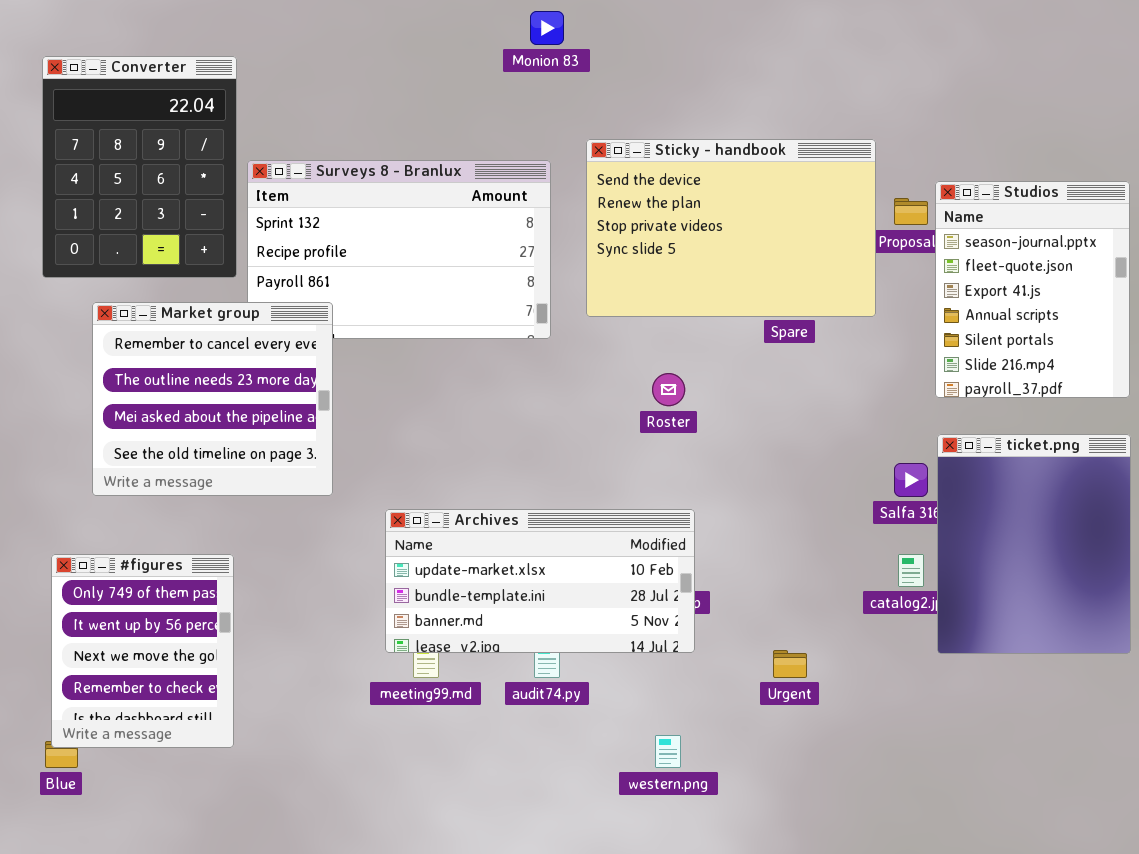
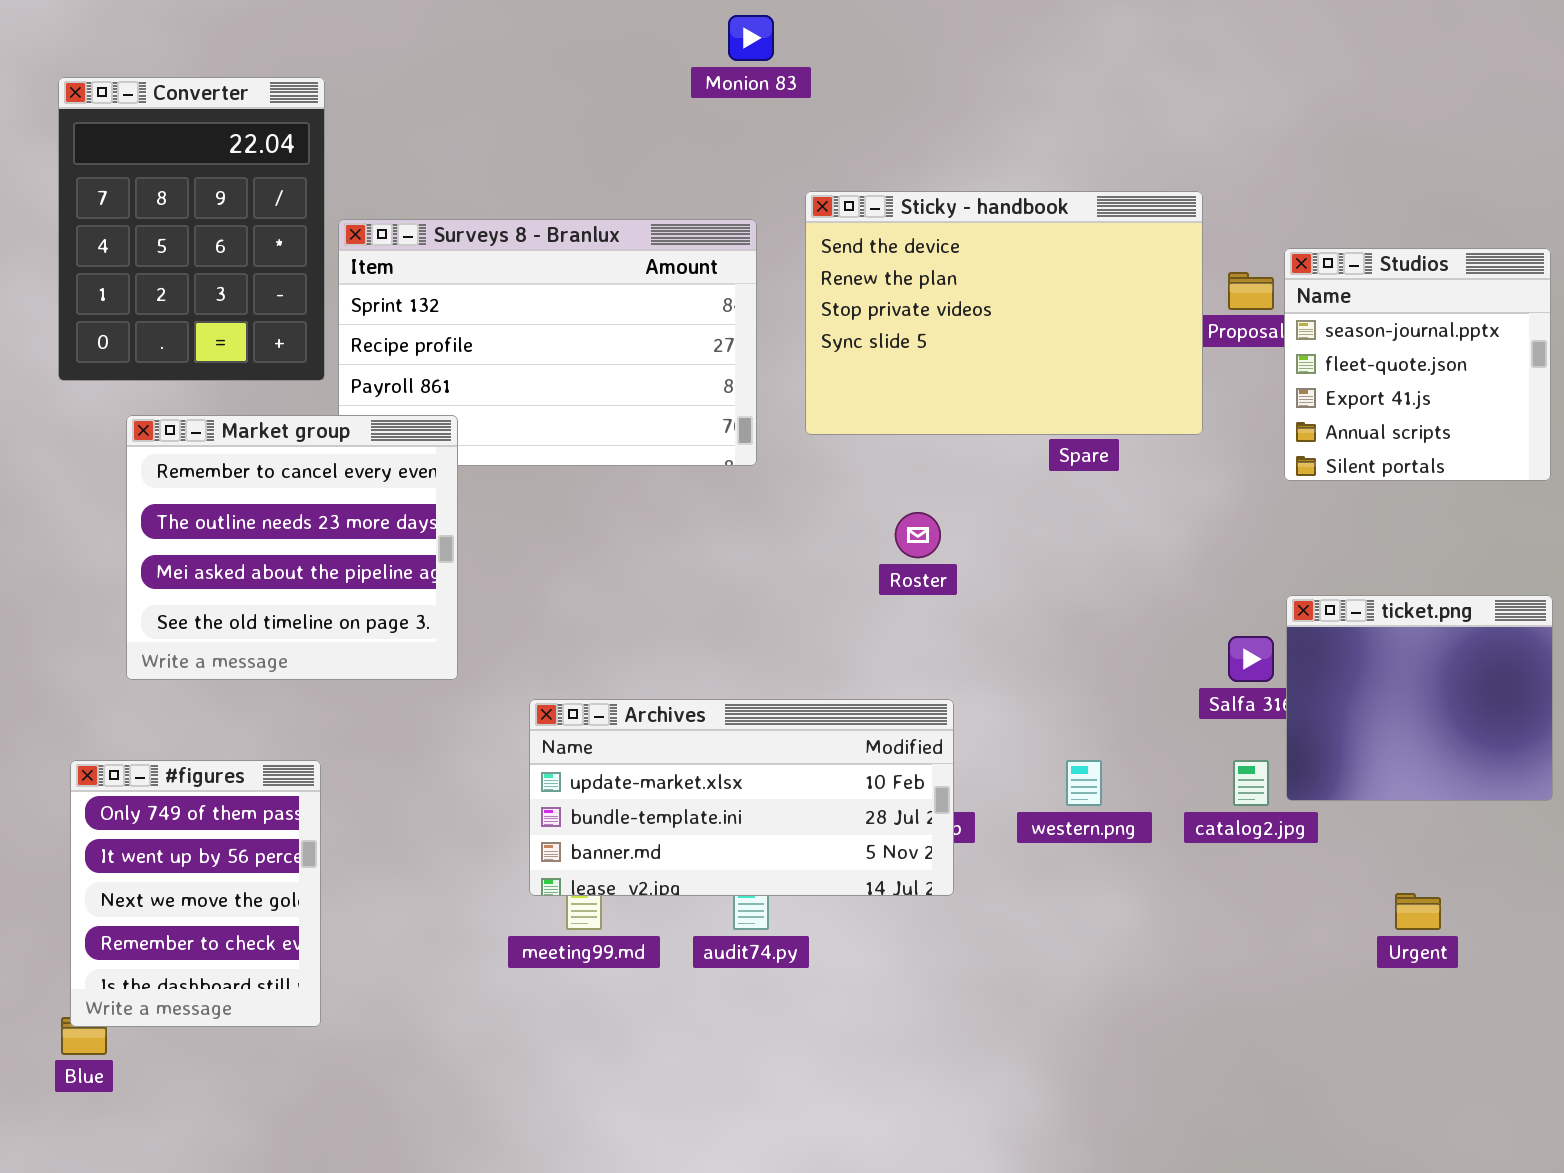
Studios: [935,181,1130,398] -> [1284,248,1551,481], resized
ticket.png: [937,434,1131,654] -> [1286,595,1553,801], resized
Urgent: [773,650,807,678] -> [1395,893,1441,930], moved
western.png: [655,735,681,768] -> [1066,760,1102,806], moved

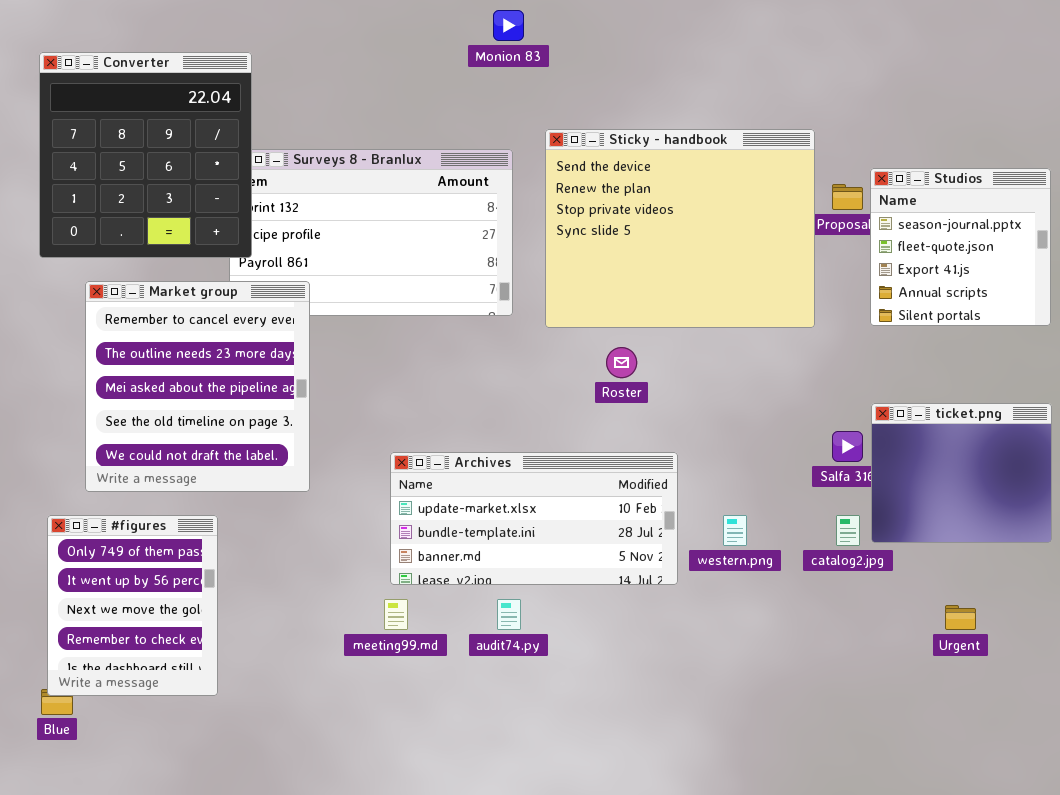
Converter: [58,77,325,381] -> [39,52,252,258], resized
Sticky - handbook: [805,191,1203,435] -> [545,129,815,328], resized
Market group: [126,415,458,680] -> [85,281,310,492], resized
Archives: [529,699,954,896] -> [390,452,678,585], moved

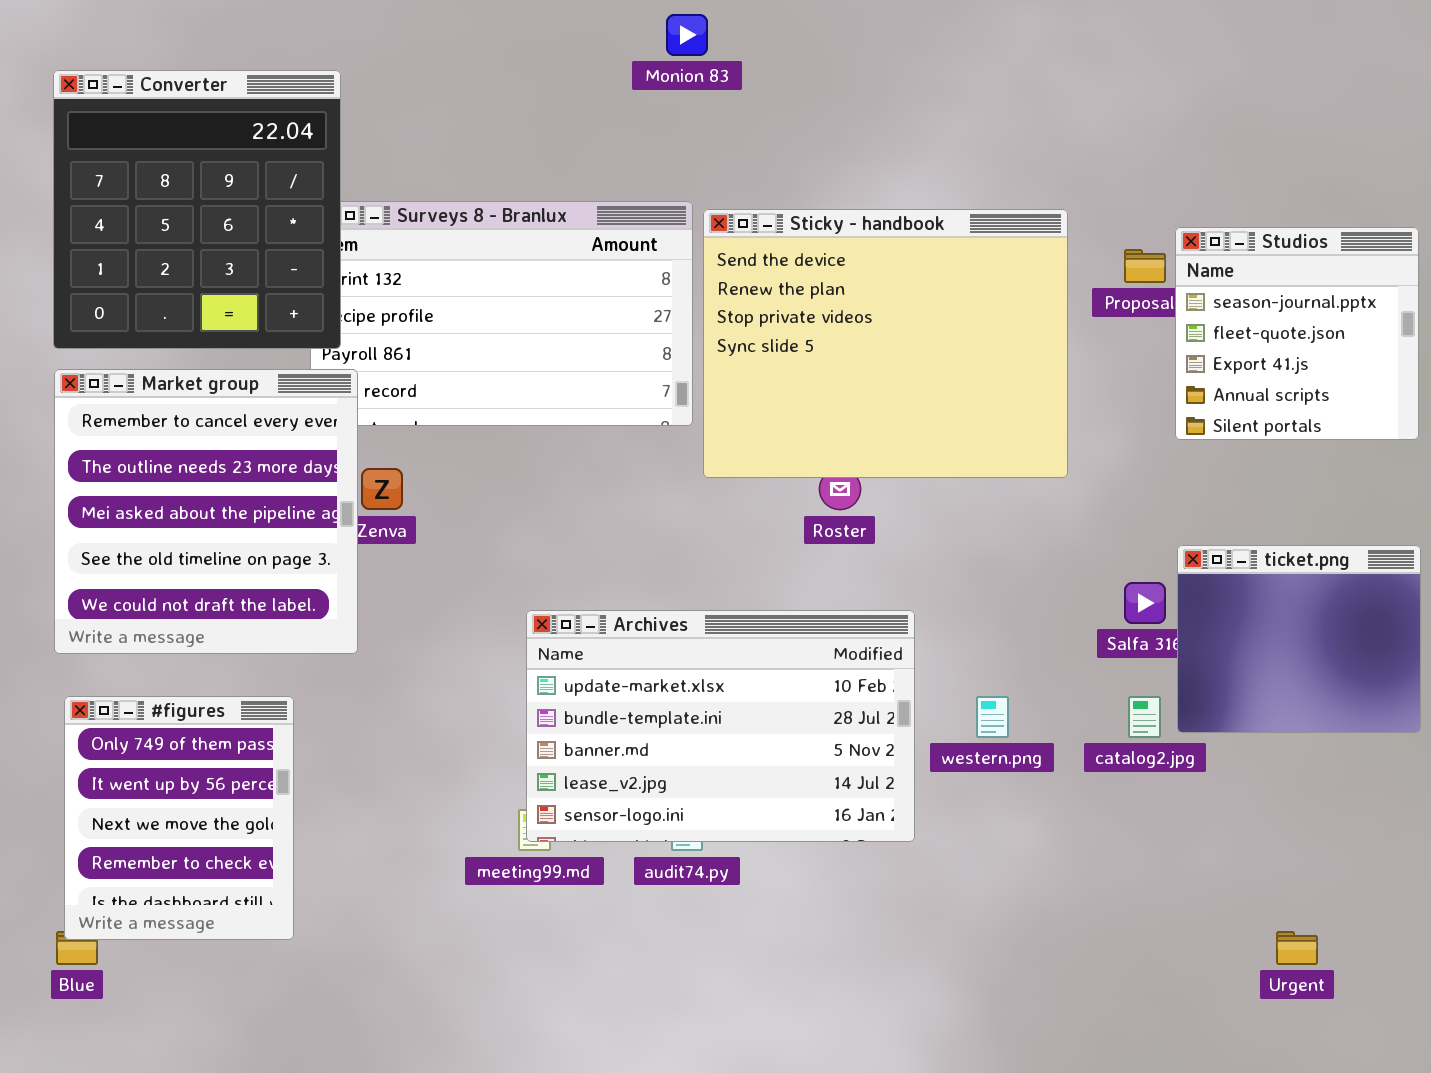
Sticky - handbook: [545,129,815,328] -> [703,209,1068,478], moved
Market group: [85,281,310,492] -> [54,369,358,654], moved
Archives: [390,452,678,585] -> [526,610,915,842], resized
Urgent: [945,605,976,630] -> [1276,931,1318,965], moved

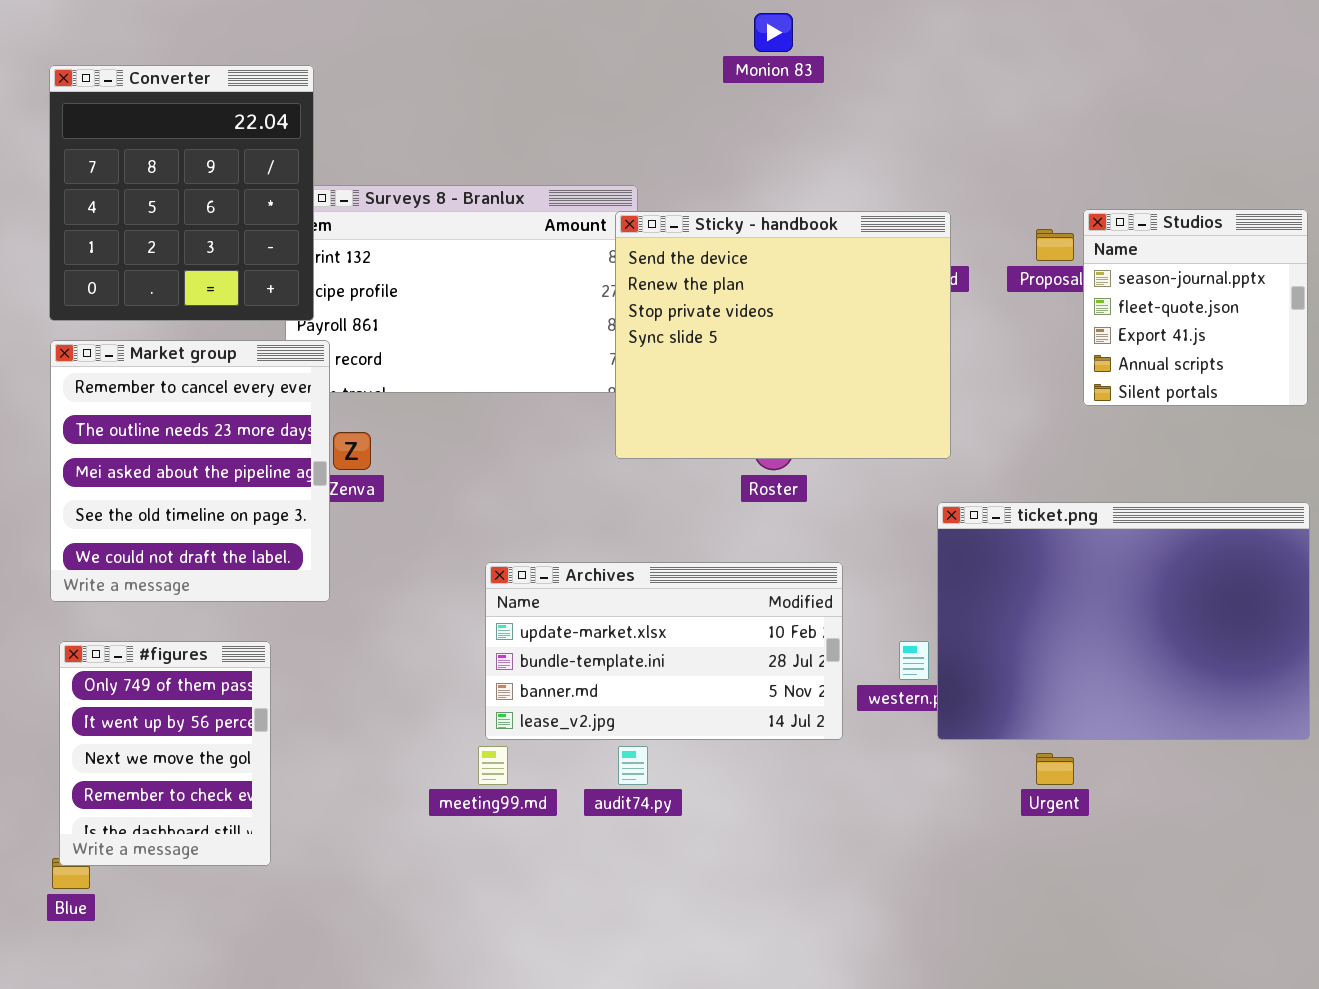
Monion 83: [666,14,708,56] -> [754,13,793,52], moved
Sticky - handbook: [703,209,1068,478] -> [615,211,951,459], moved
ticket.png: [1177,545,1421,733] -> [937,502,1310,740], resized
Archives: [526,610,915,842] -> [485,562,843,740], resized
Urgent: [1276,931,1318,965] -> [1036,753,1074,785], moved

